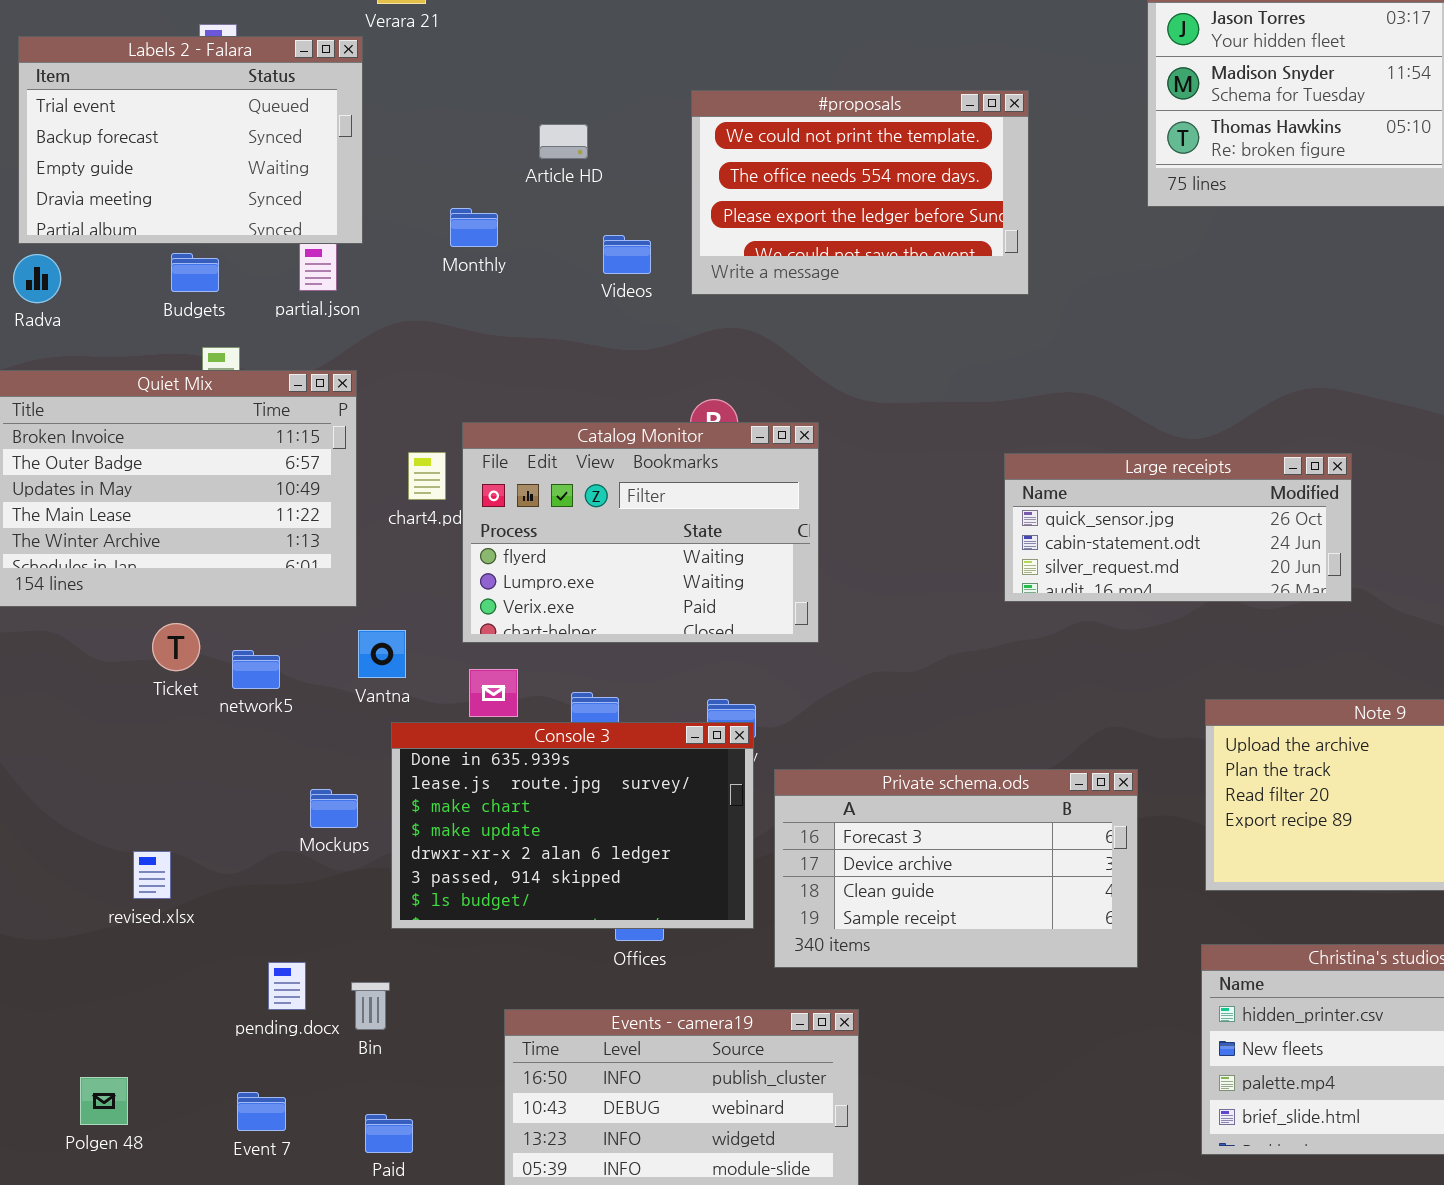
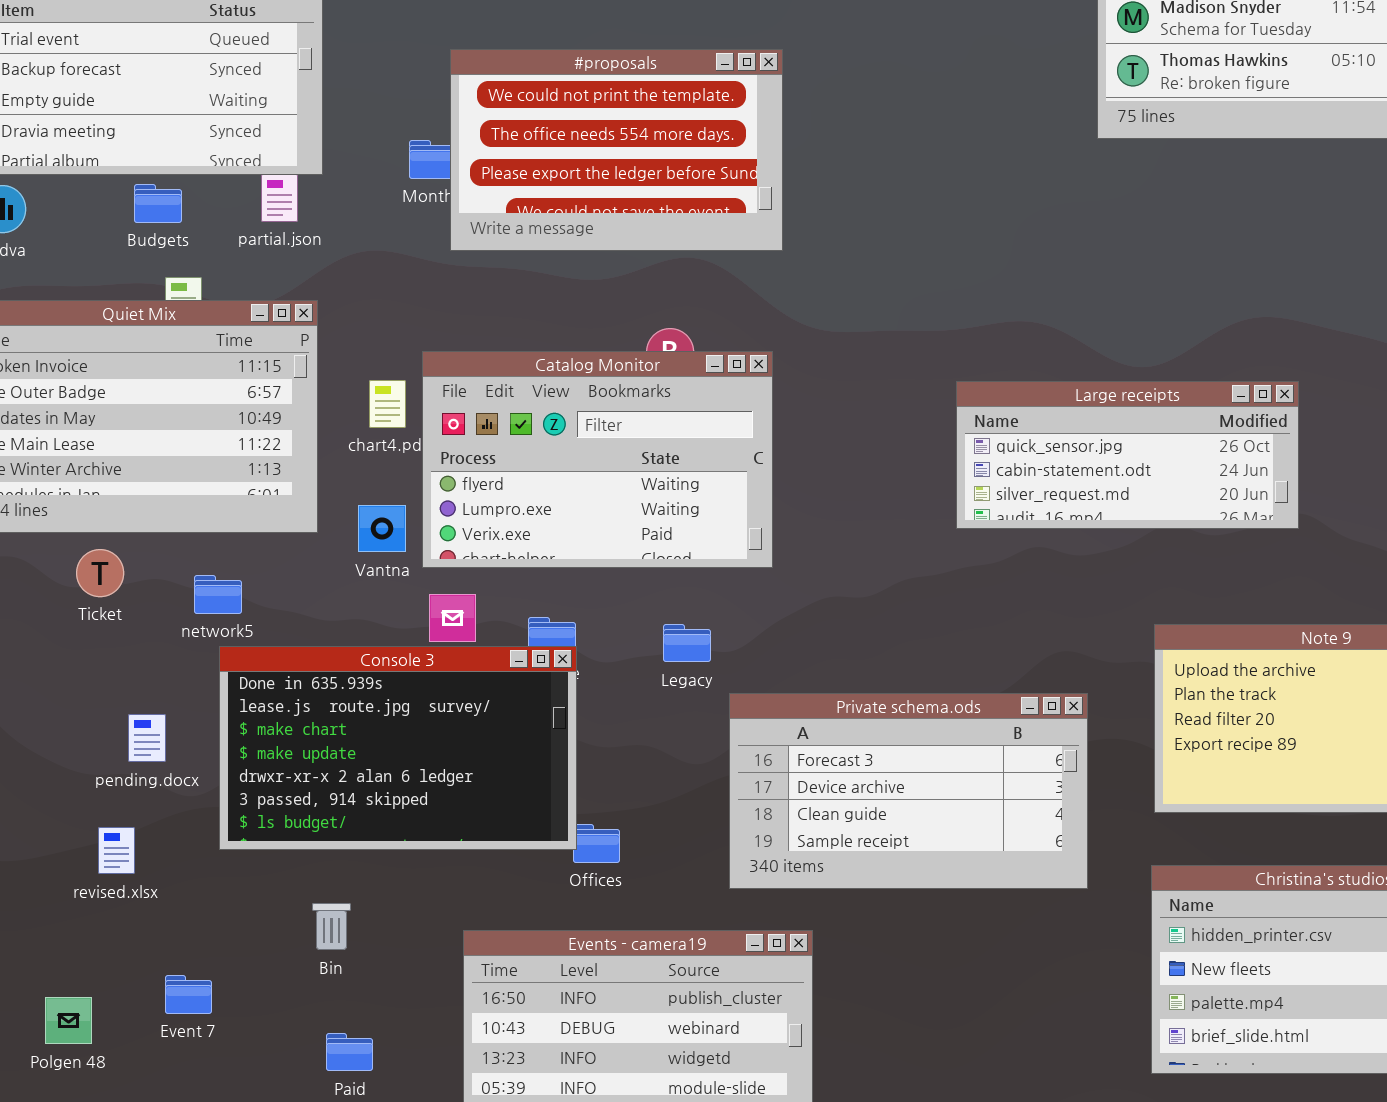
#proposals: [691,90,1029,295] -> [450,49,783,251], moved
Ticket: [152,623,200,671] -> [76,549,124,597], moved
Vantna: [358,630,406,678] -> [358,505,406,552], moved
Console 3: [391,722,754,929] -> [219,646,577,850], moved
revised.xlsx: [133,851,171,899] -> [98,827,135,874], moved
pending.docx: [268,962,306,1010] -> [128,714,166,762], moved
Event 7: [237,1092,286,1131] -> [165,975,212,1014], moved

